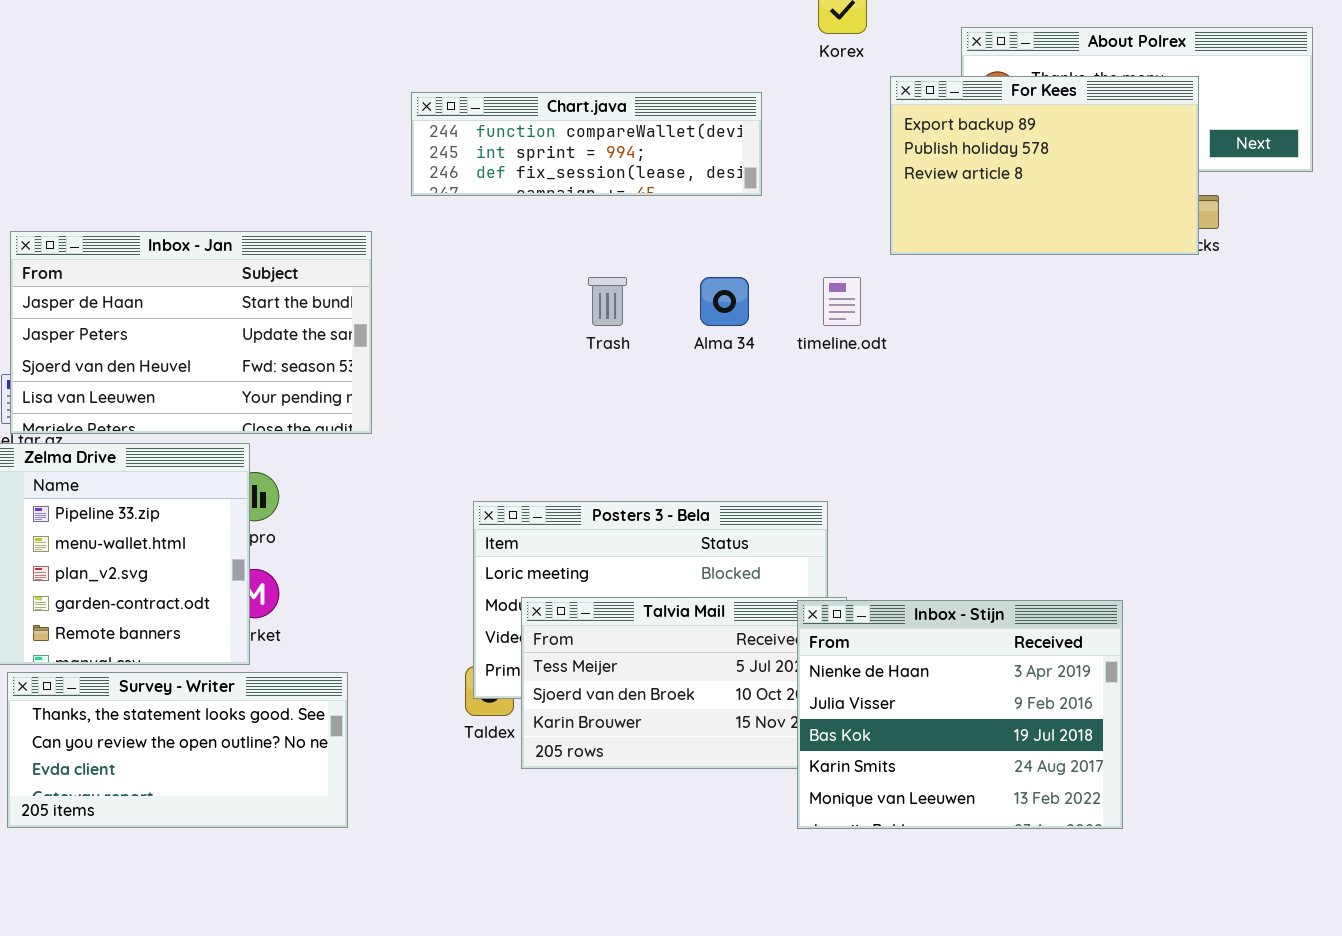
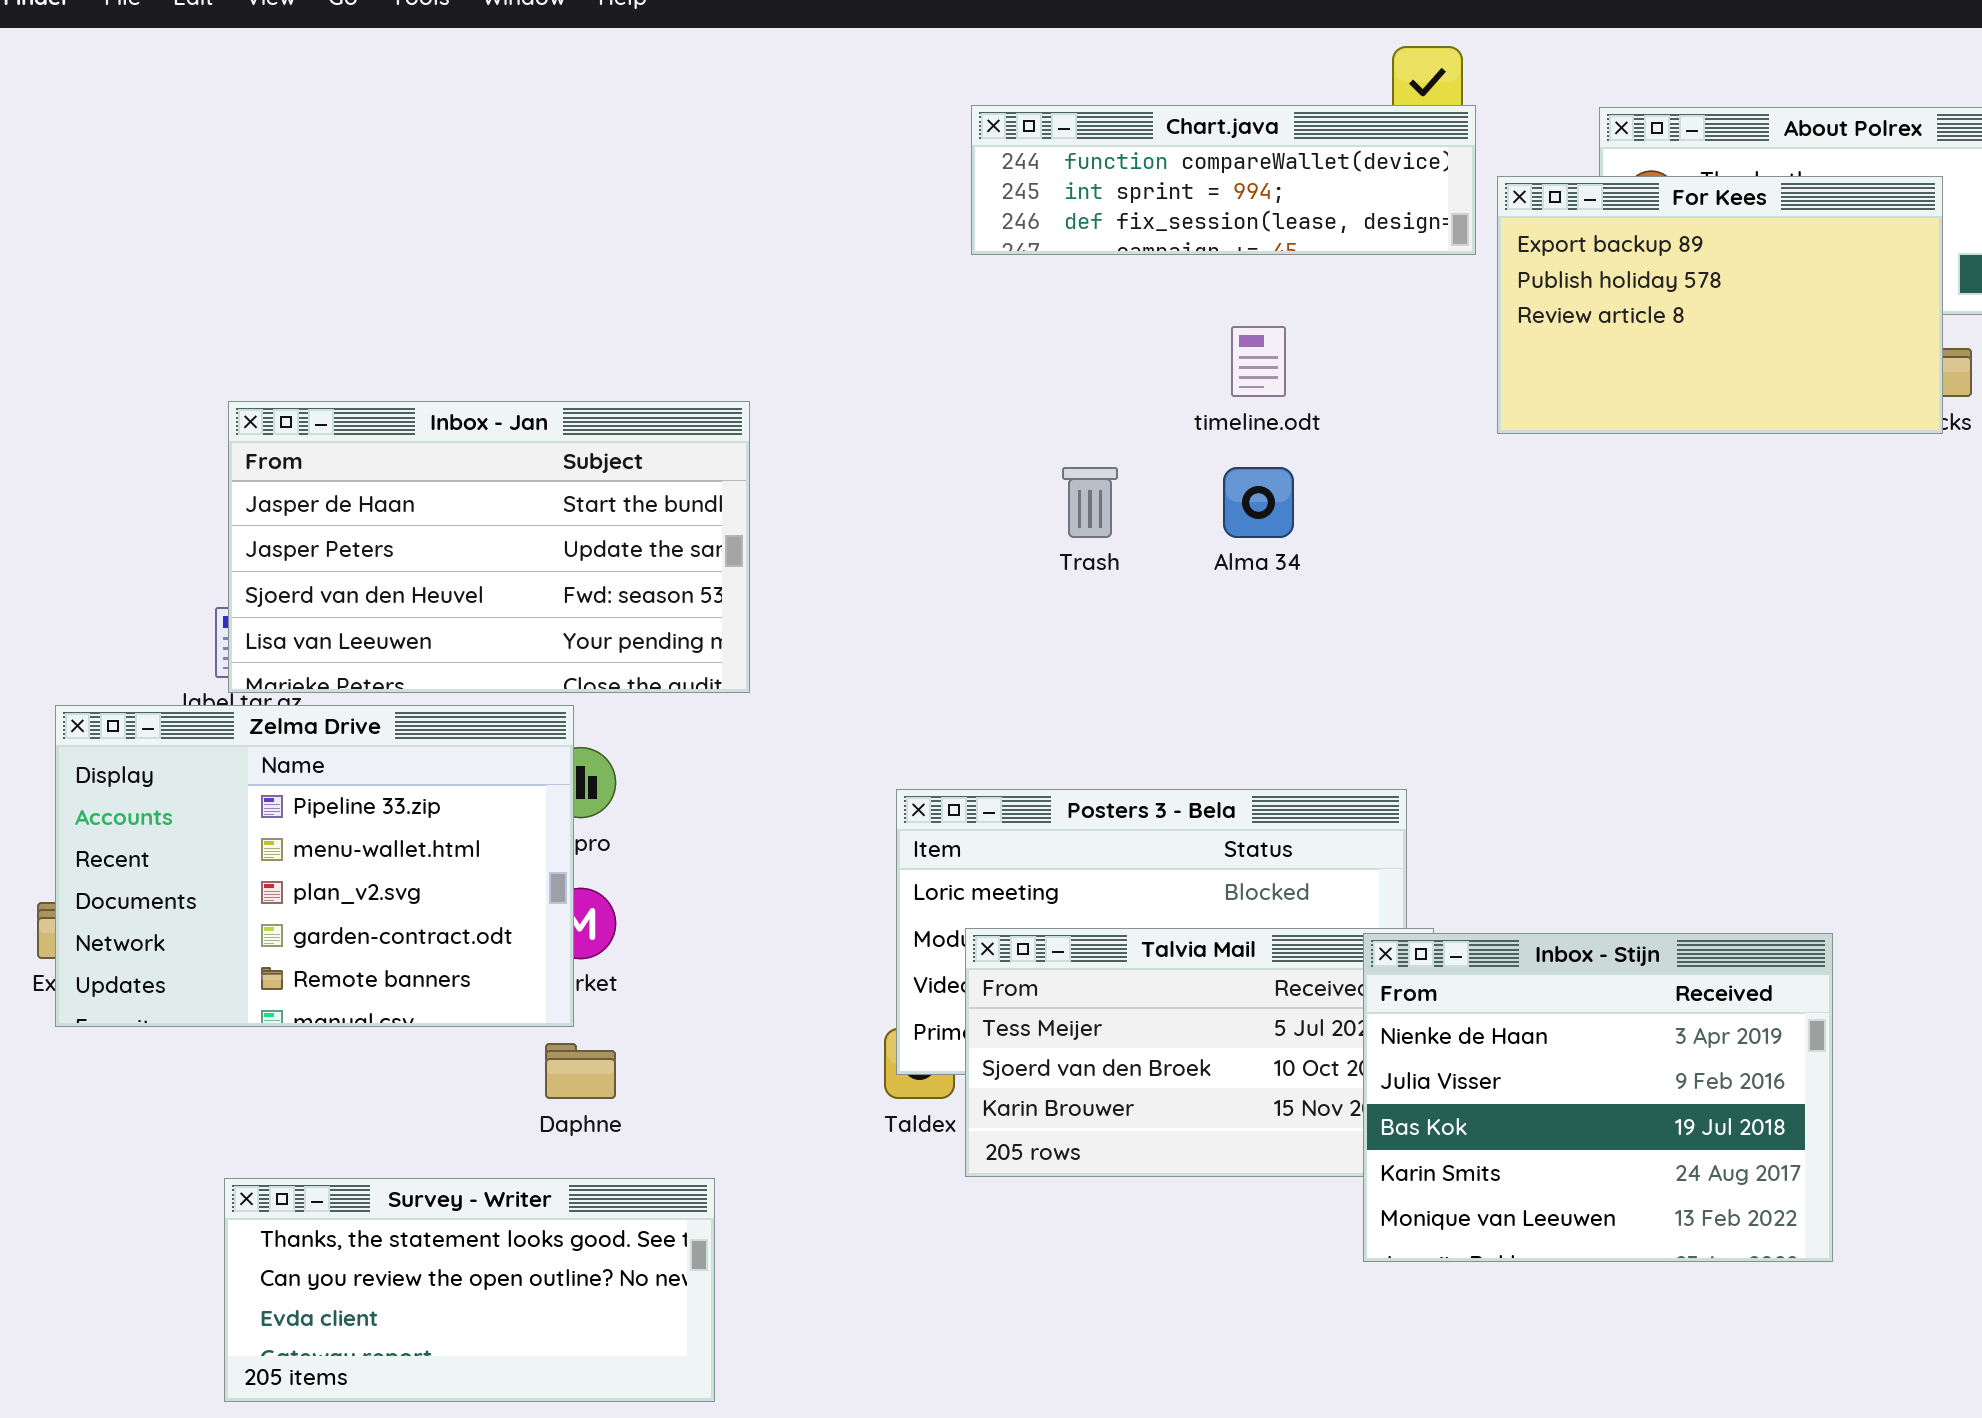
Chart.java: [411,92,762,196] -> [971,105,1476,255], moved
timeline.odt: [823,277,861,326] -> [1231,326,1286,397], moved
Survey - Writer: [7,672,348,828] -> [224,1178,715,1402], moved

